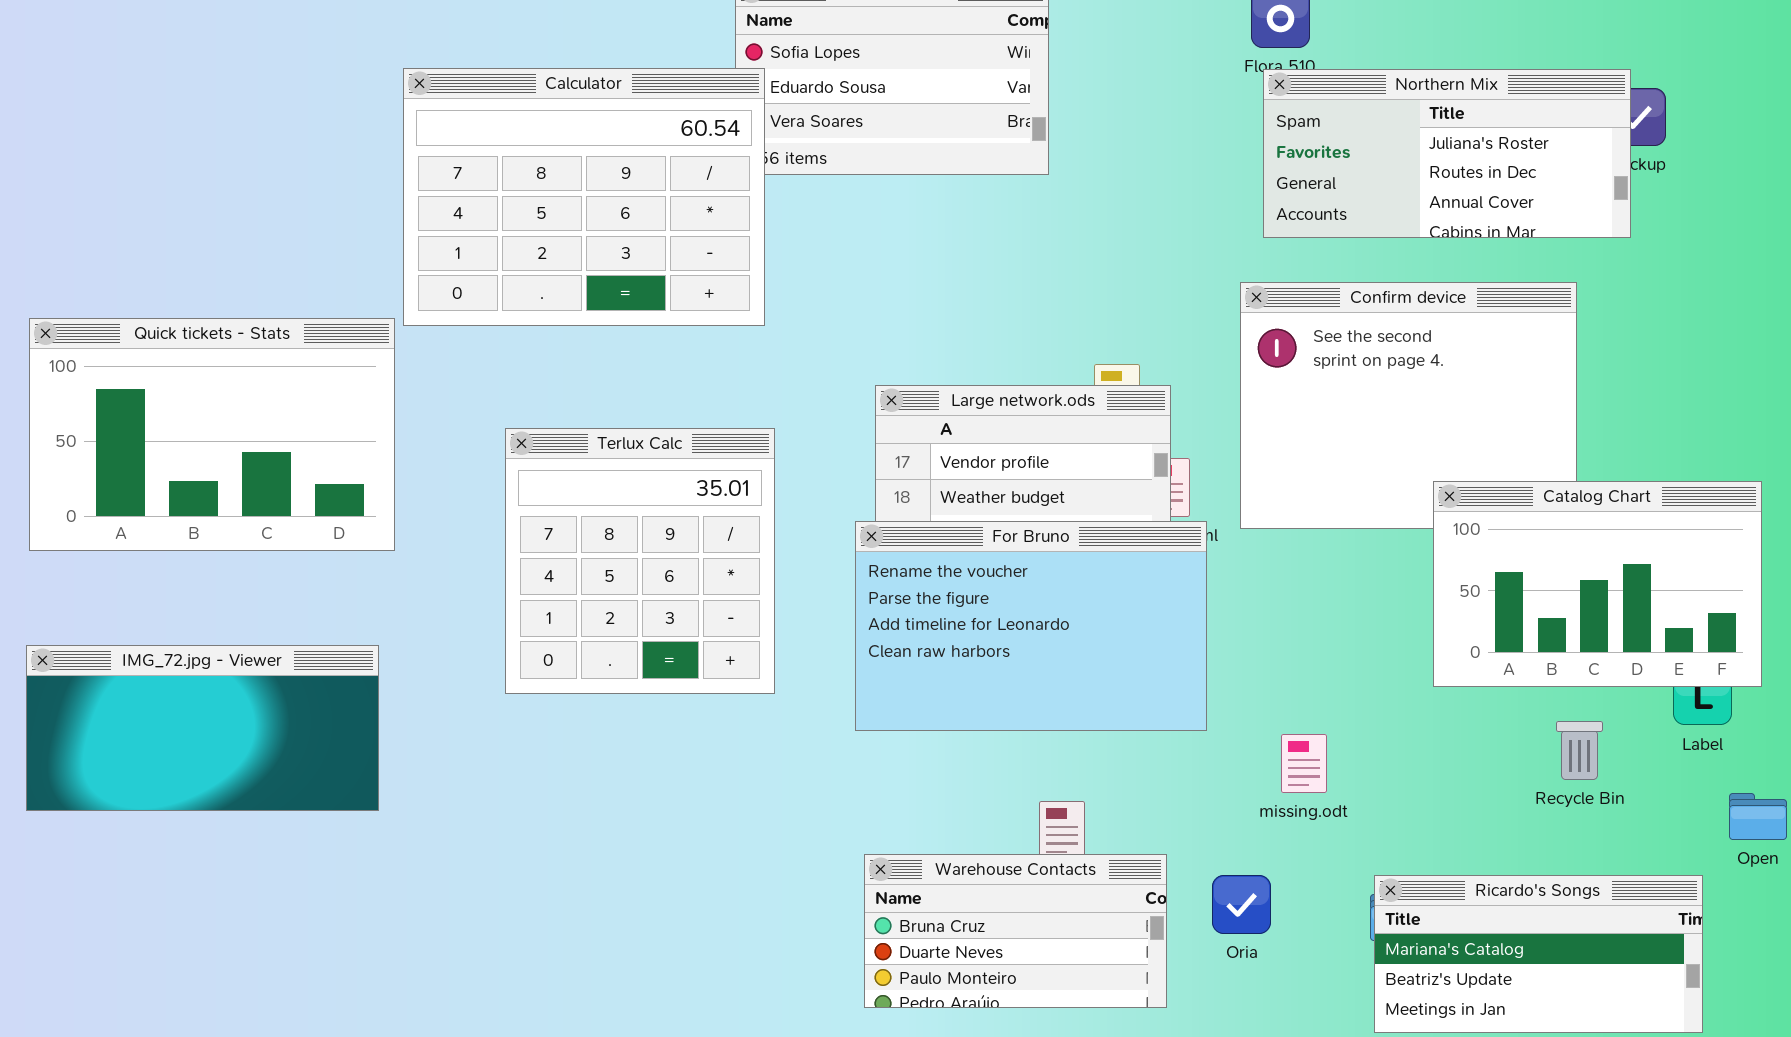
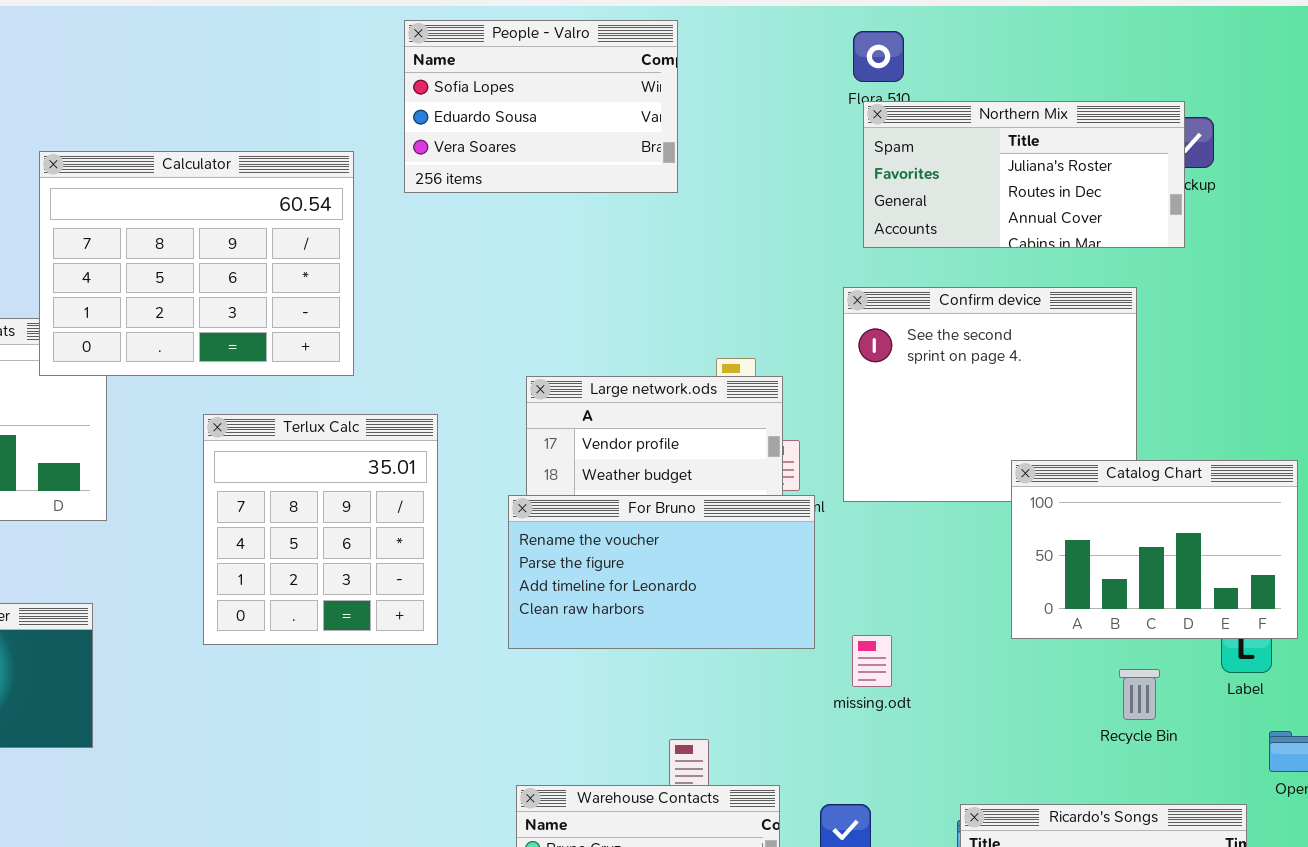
Calculator: [403,68,765,326] -> [39,151,354,376], moved
For Bruno: [855,521,1207,731] -> [508,495,815,649], resized
missing.odt: [1281,734,1327,793] -> [852,635,892,687], moved

